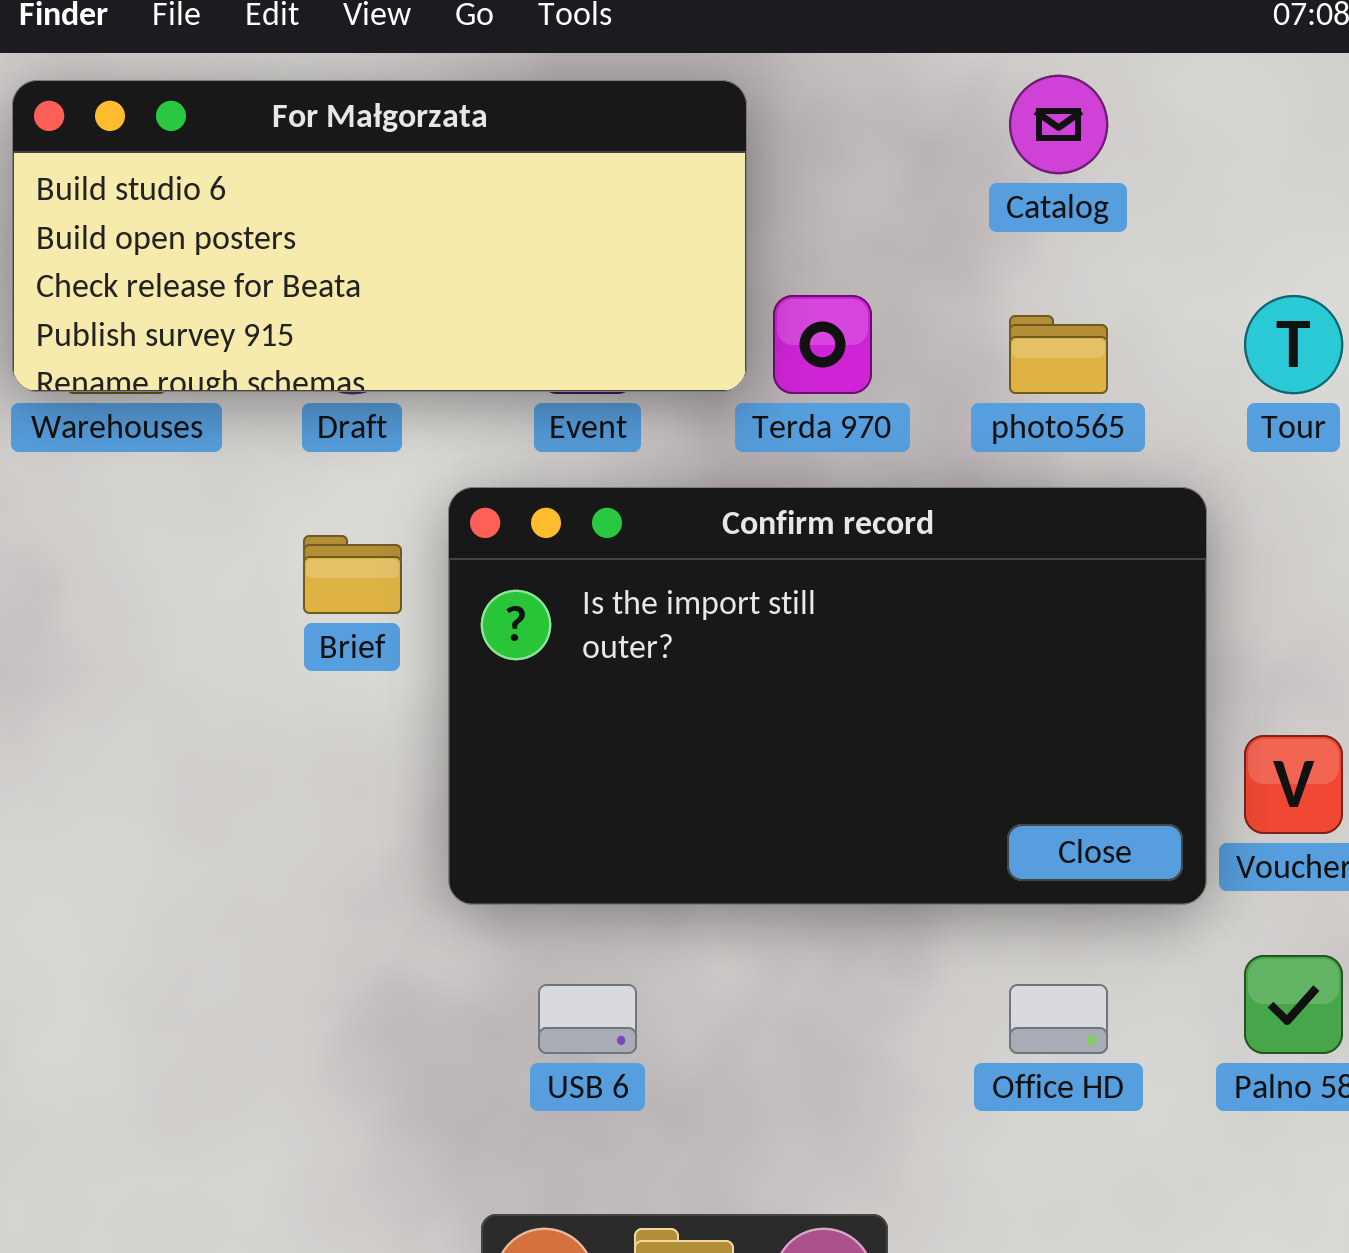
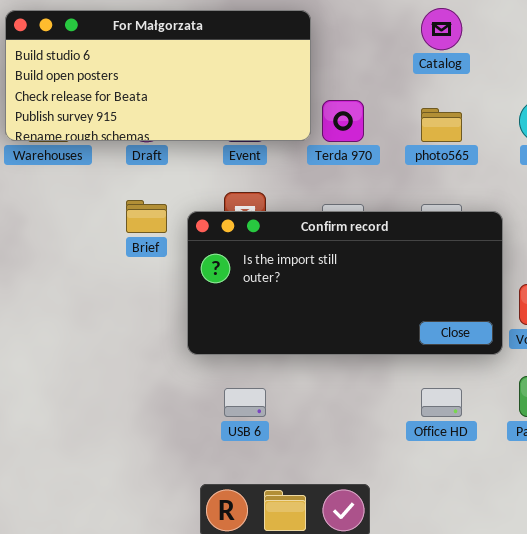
Confirm record: [448,487,1207,905] -> [187,211,503,355], resized

